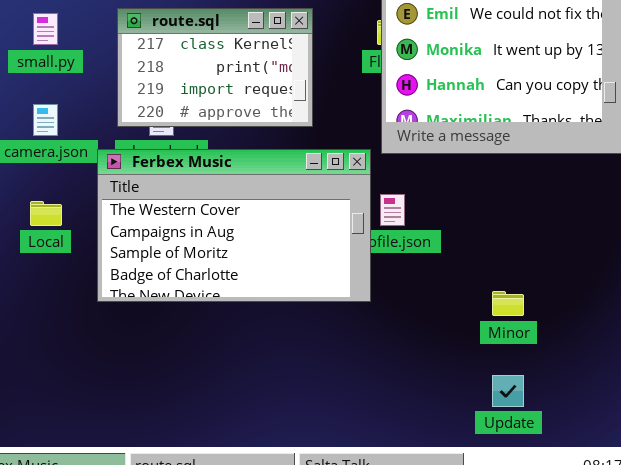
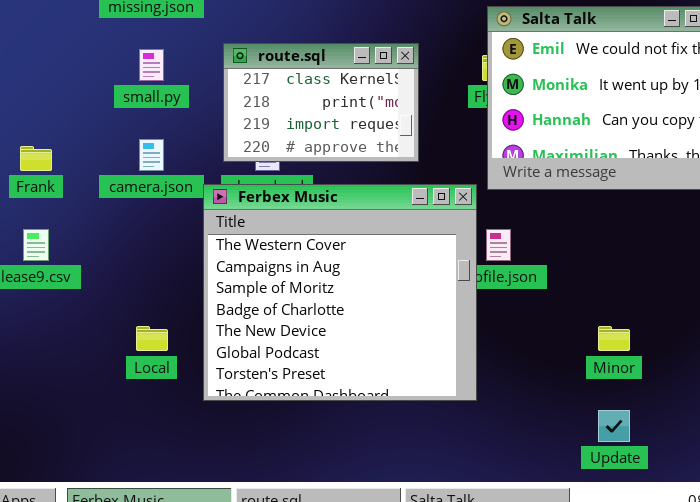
Ferbex Music: [97,149,371,302] -> [203,184,477,401], resized
Local: [30,201,62,226] -> [136,326,168,351], moved

